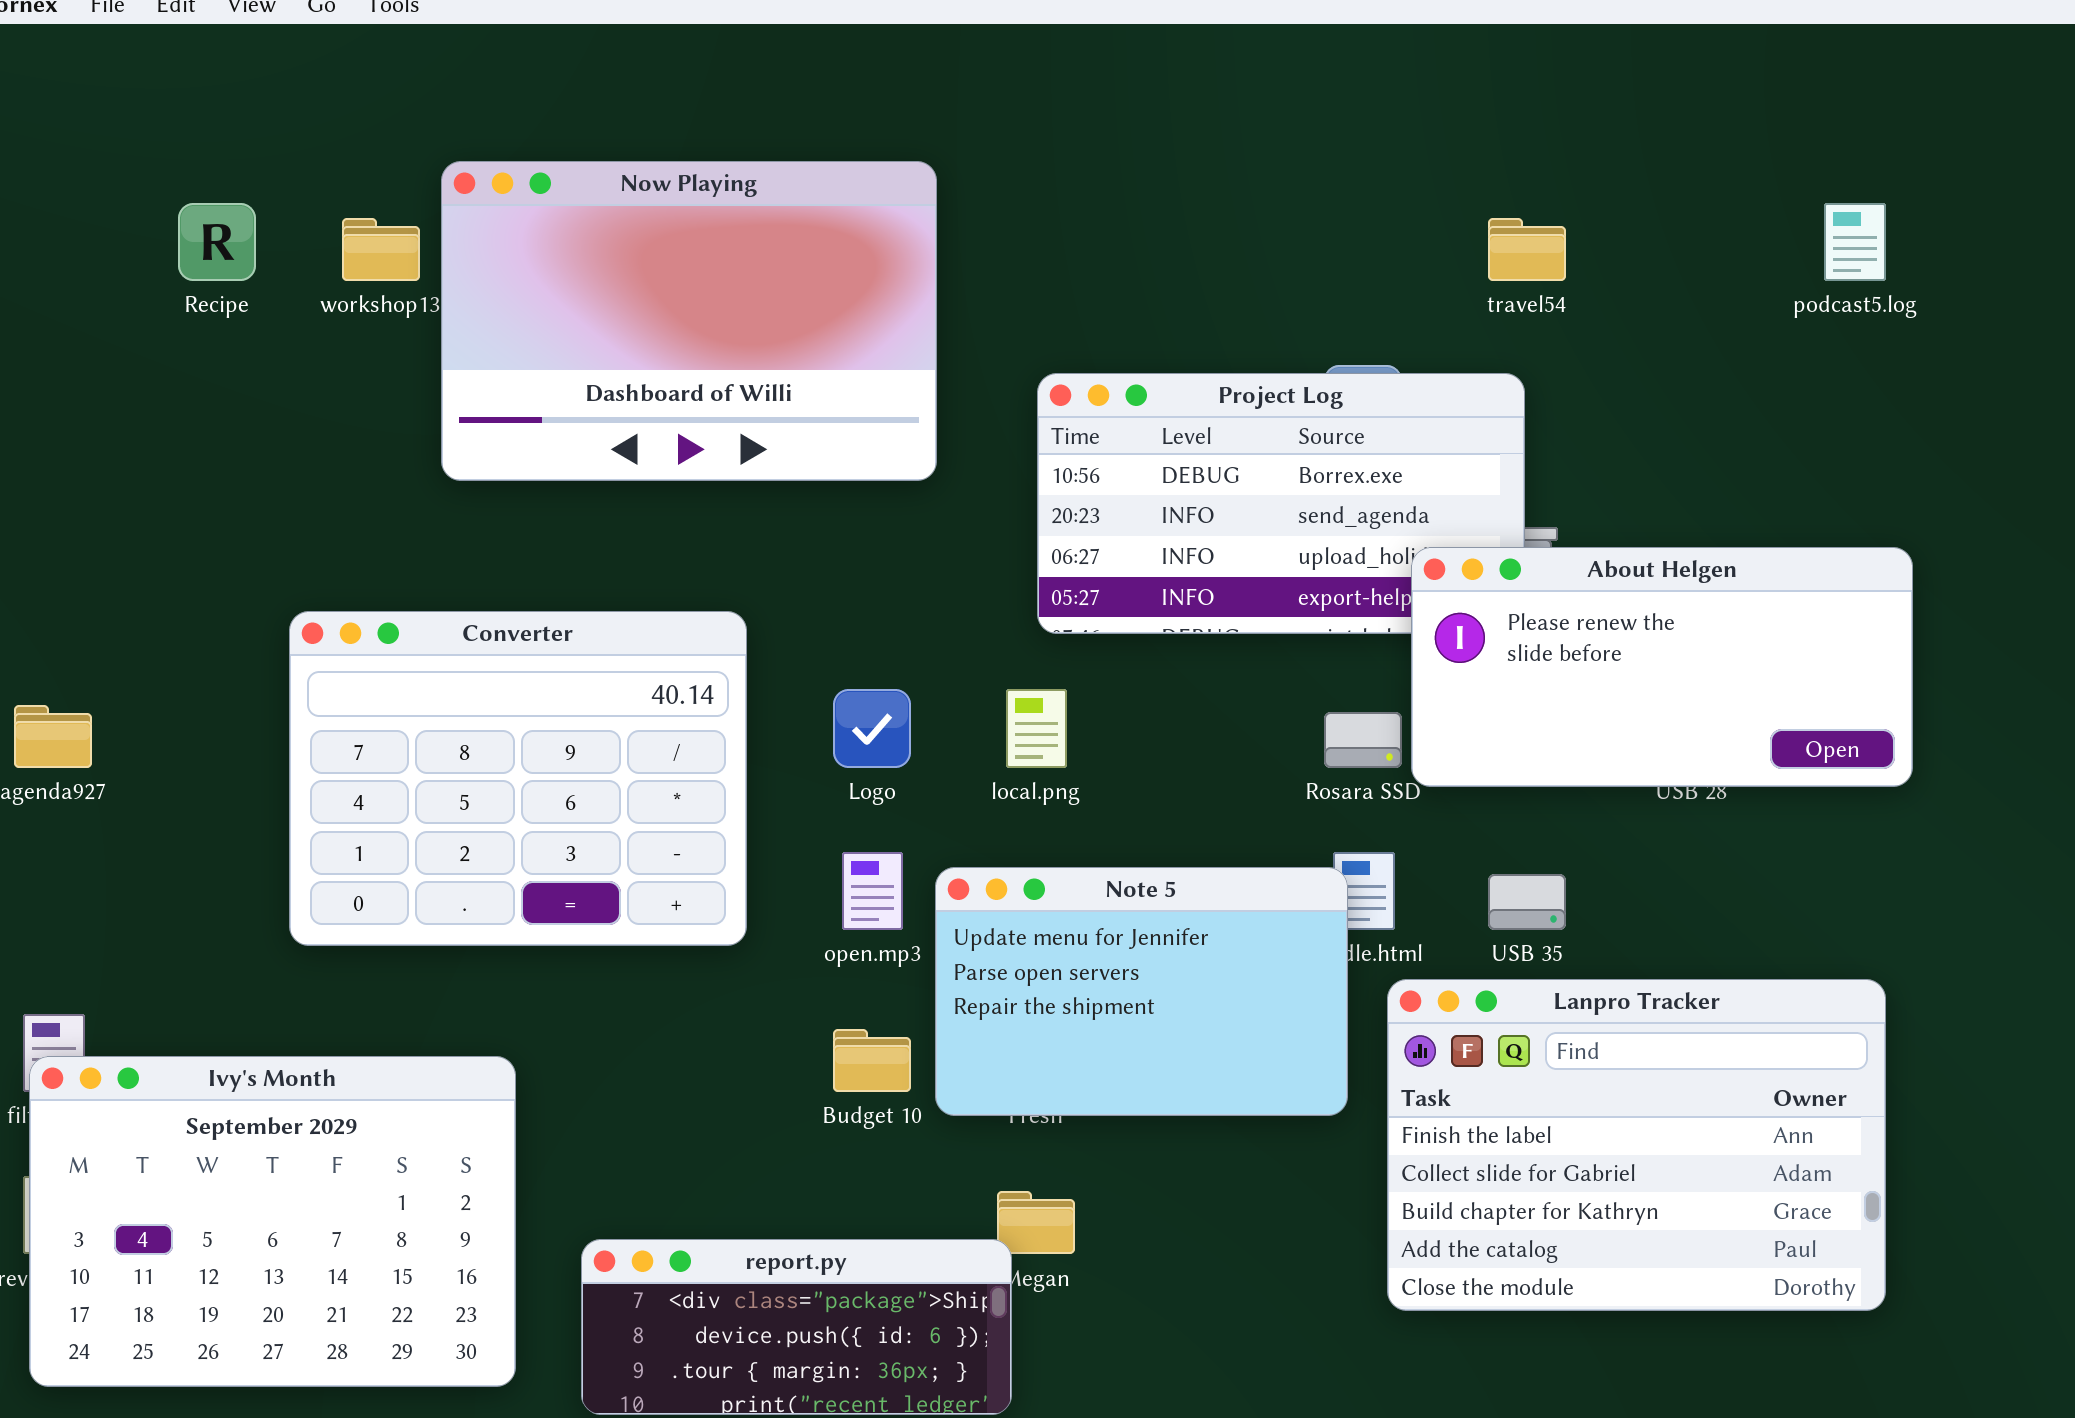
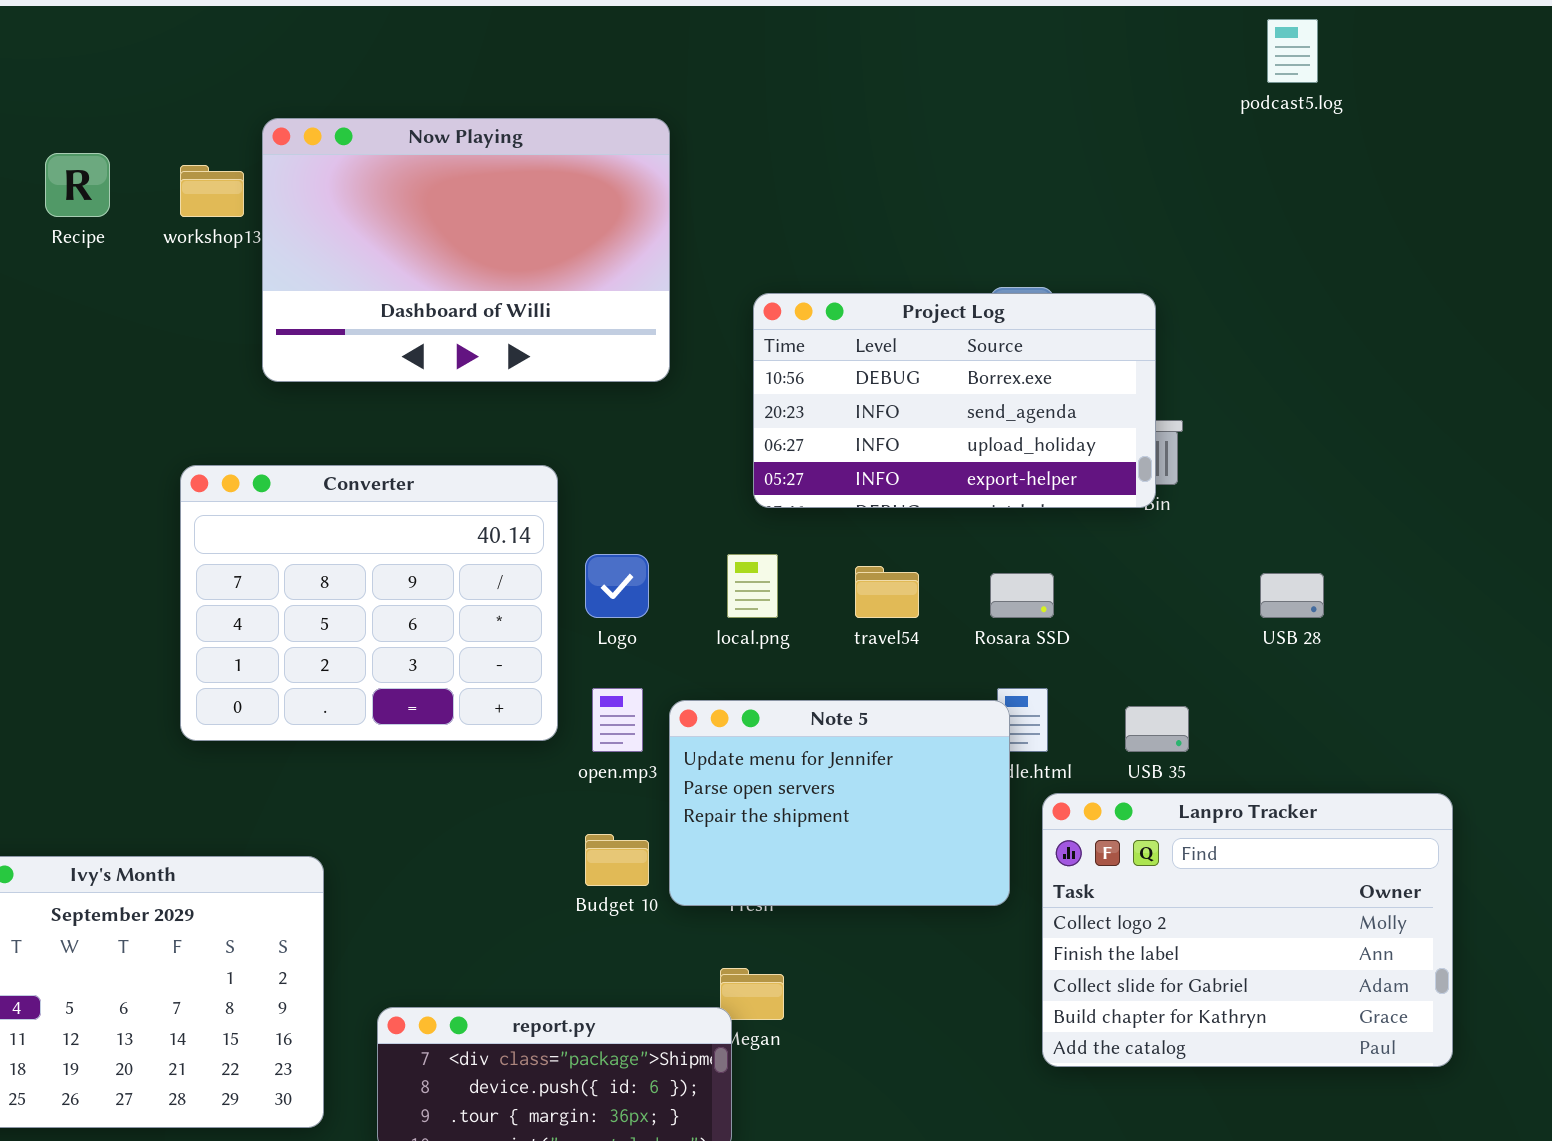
podcast5.log: [1824,203,1886,281] -> [1267,19,1318,83], moved
travel54: [1488,218,1566,281] -> [855,566,919,618], moved
About Helgen: [1411,547,1913,787] -> none, closed
Converter: [289,611,747,946] -> [180,465,558,741], moved
Lanpro Tracker: [1387,979,1886,1311] -> [1042,793,1453,1067], scrolled up 1 row

